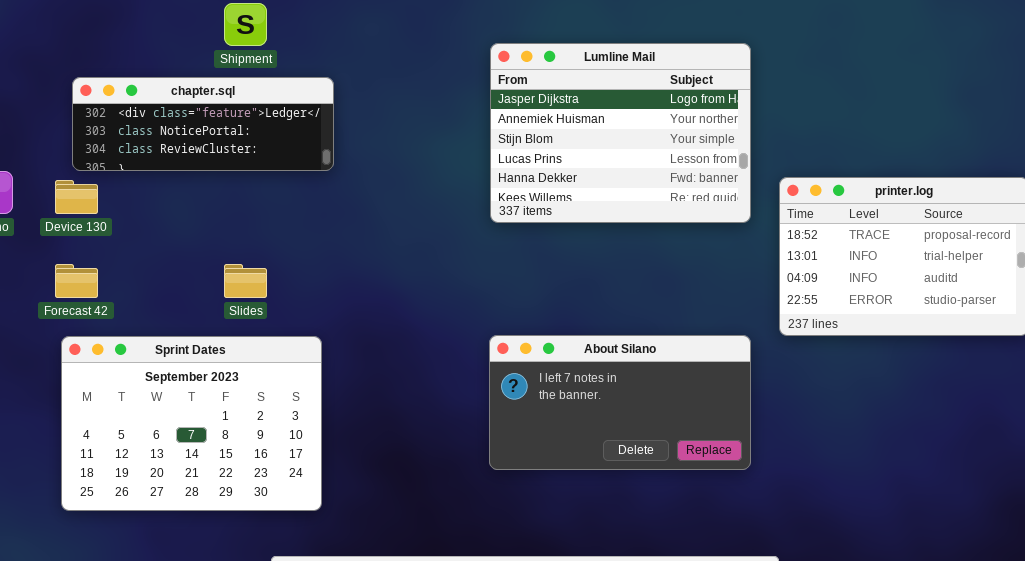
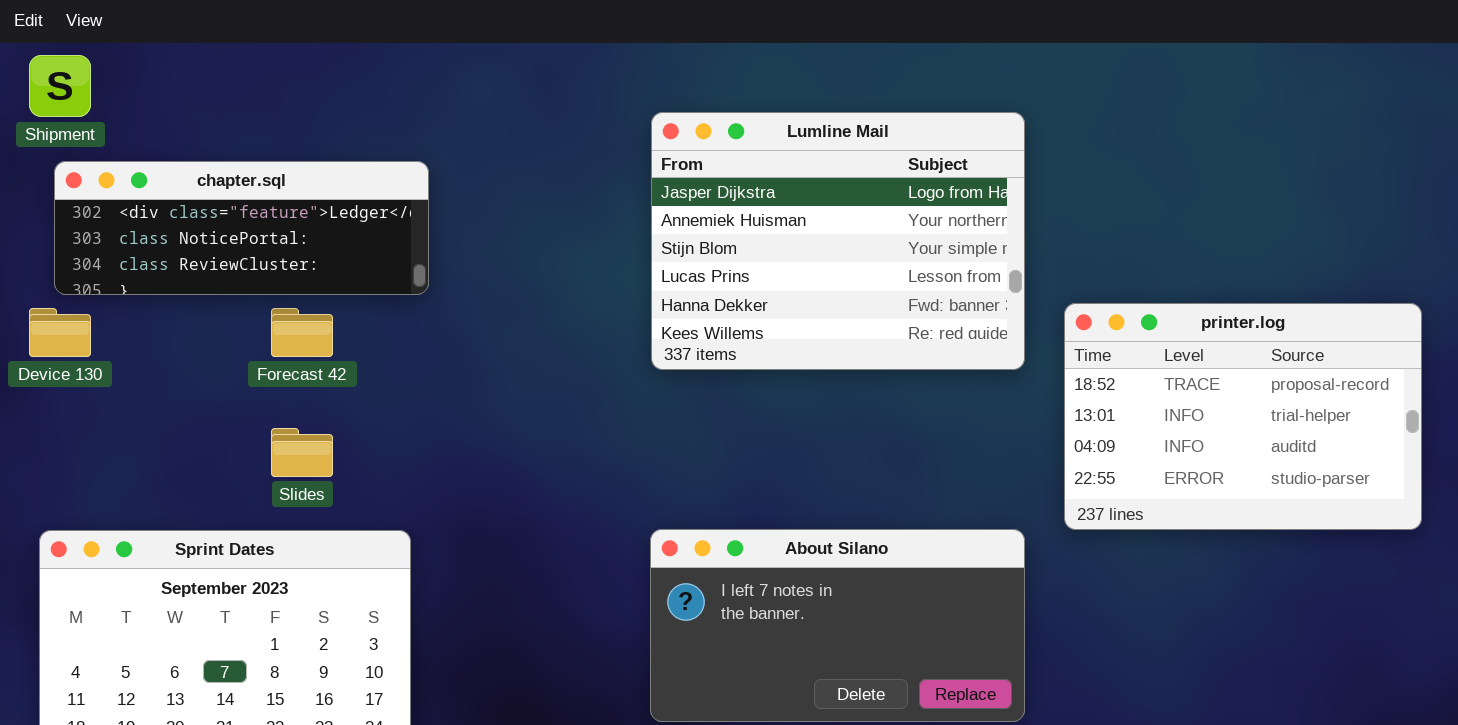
Shipment: [224,3,267,46] -> [29,55,91,117], moved
Forecast 42: [55,264,98,298] -> [271,308,333,357], moved

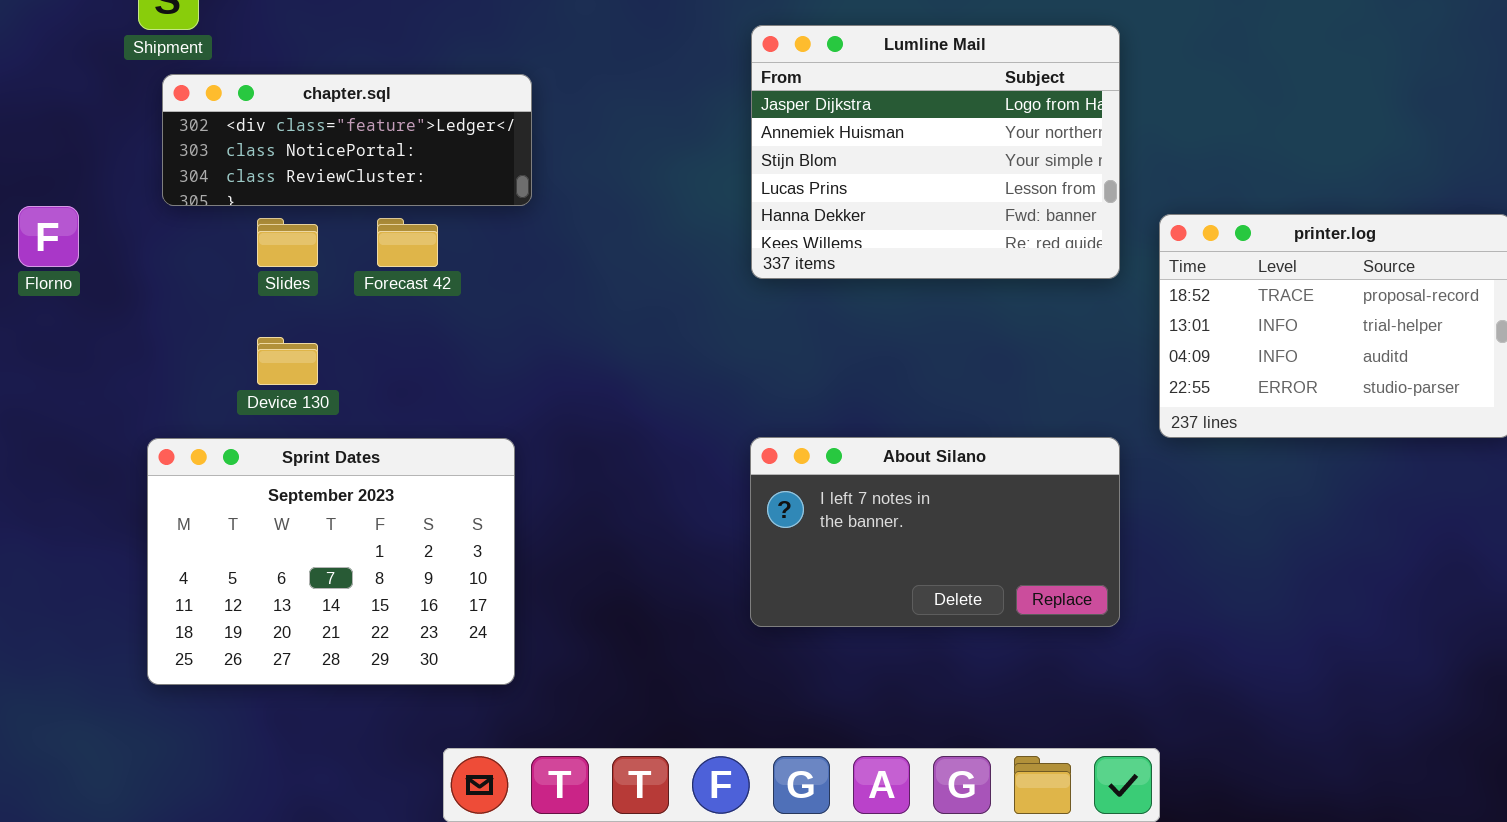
Device 130: [29,308,91,357] -> [257,337,318,385], moved
Slides: [271,428,333,477] -> [257,218,318,267], moved

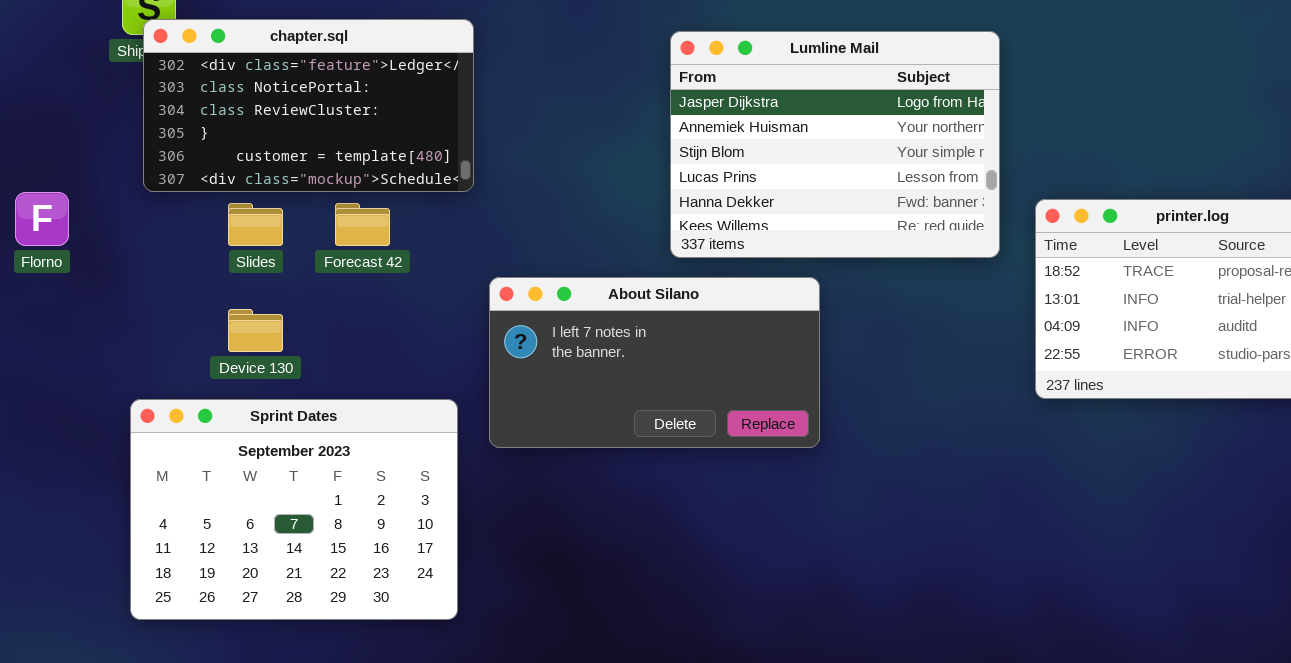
chapter.sql: [162,74,532,206] -> [143,19,474,192], resized
About Silano: [750,437,1120,627] -> [489,277,820,448], moved

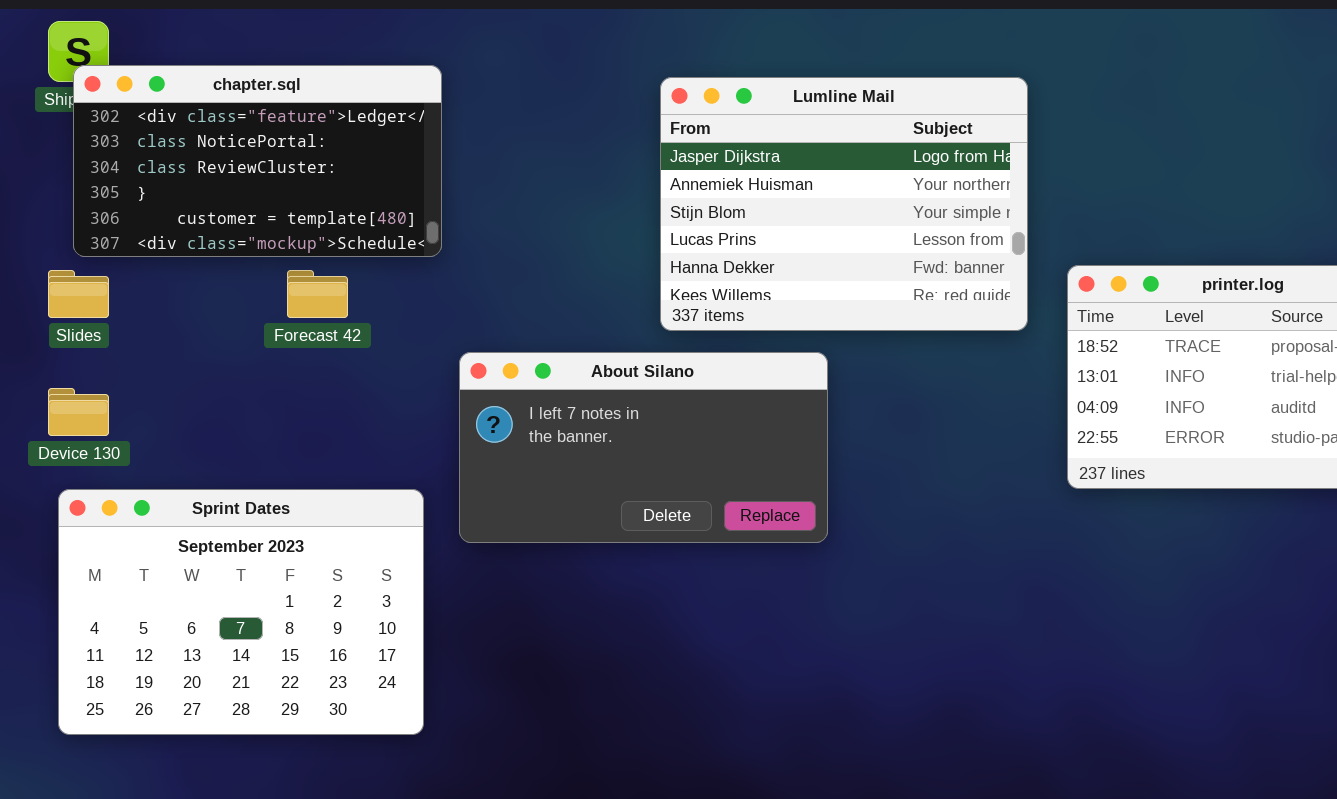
Slides: [228,203,283,246] -> [48,270,109,318], moved
Device 130: [228,309,283,352] -> [48,388,109,436], moved

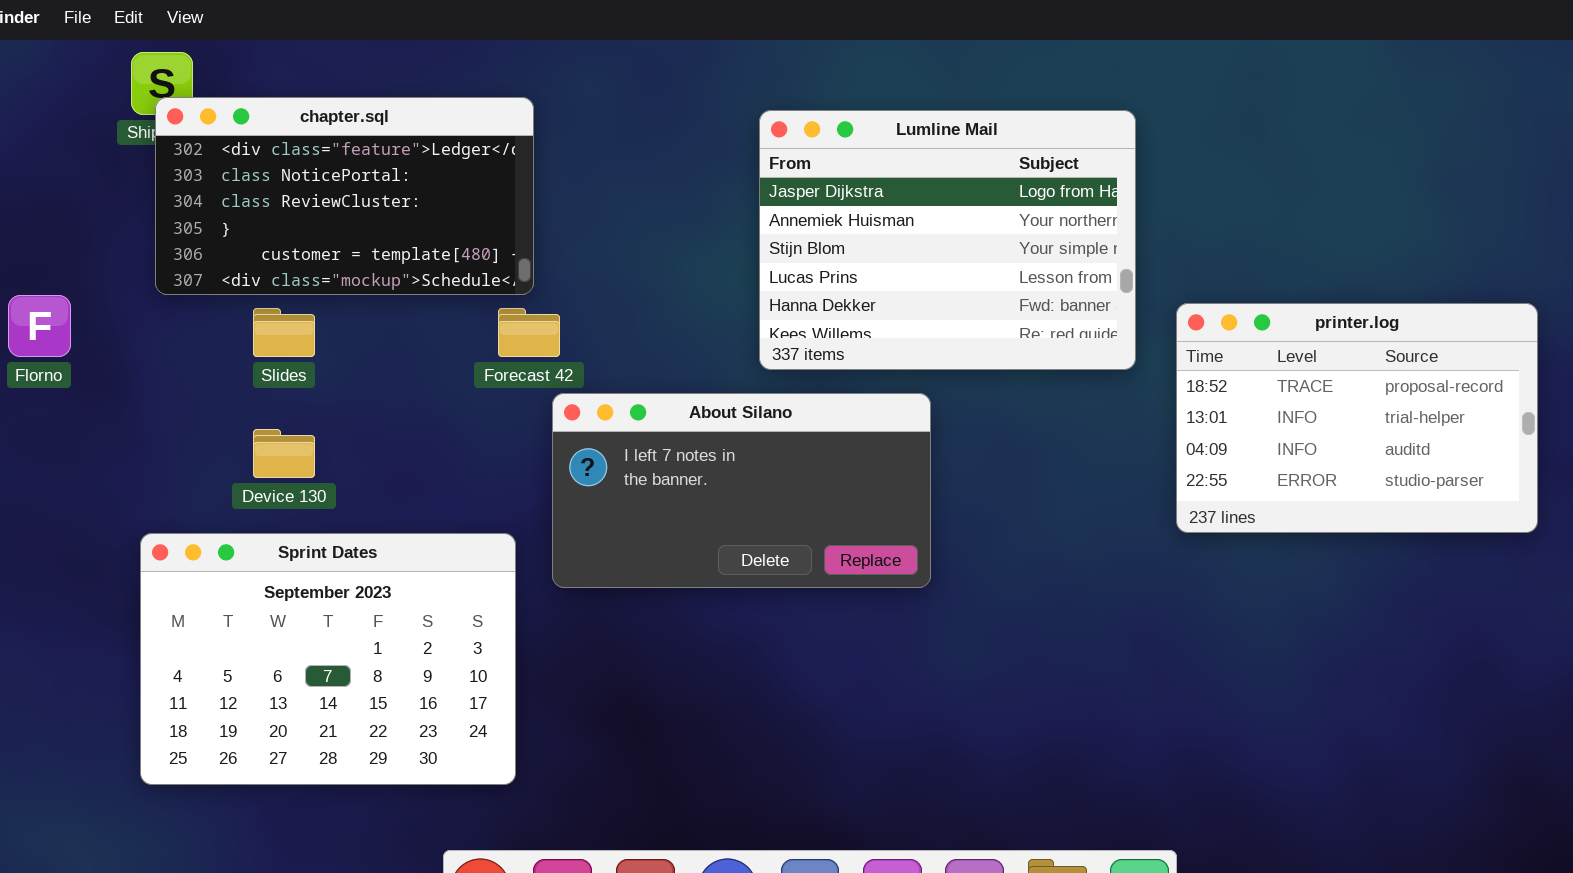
Slides: [48,270,109,318] -> [253,308,315,357], moved
Forecast 42: [287,270,348,318] -> [498,308,560,357], moved
Device 130: [48,388,109,436] -> [253,429,315,478], moved

